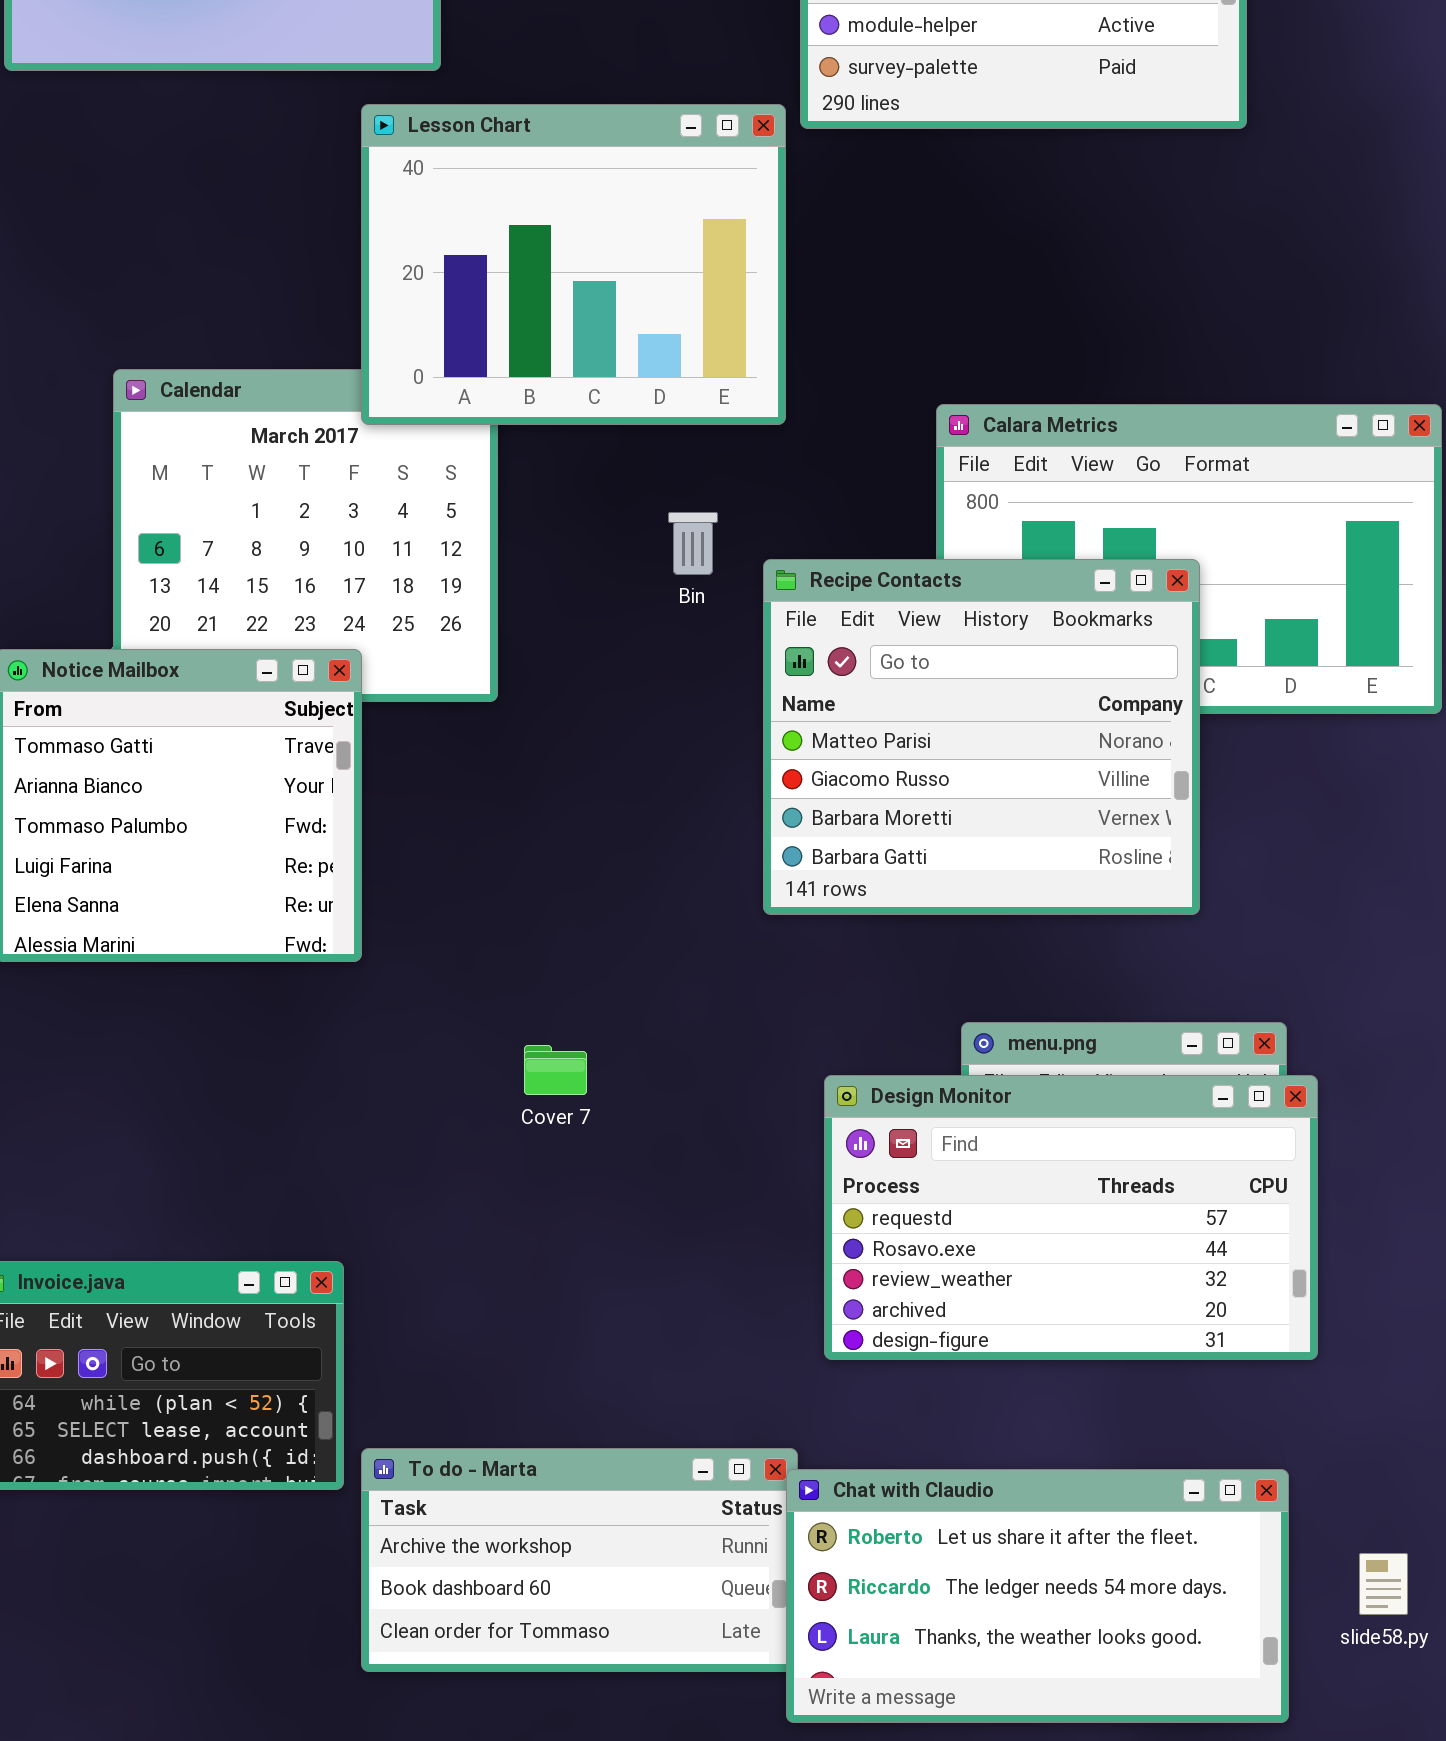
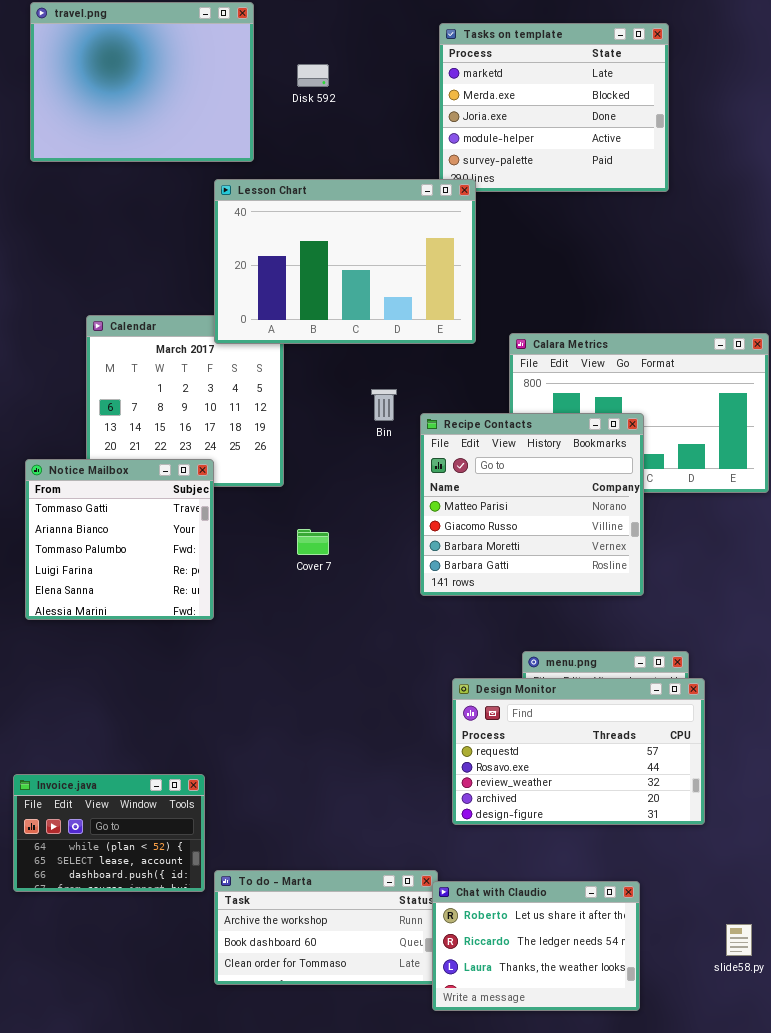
Lesson Chart: [361,104,786,425] -> [214,179,476,344], resized
Cover 7: [524,1045,587,1095] -> [297,529,329,555], moved
Chat with Claudio: [786,1469,1289,1723] -> [432,881,640,1011], resized

